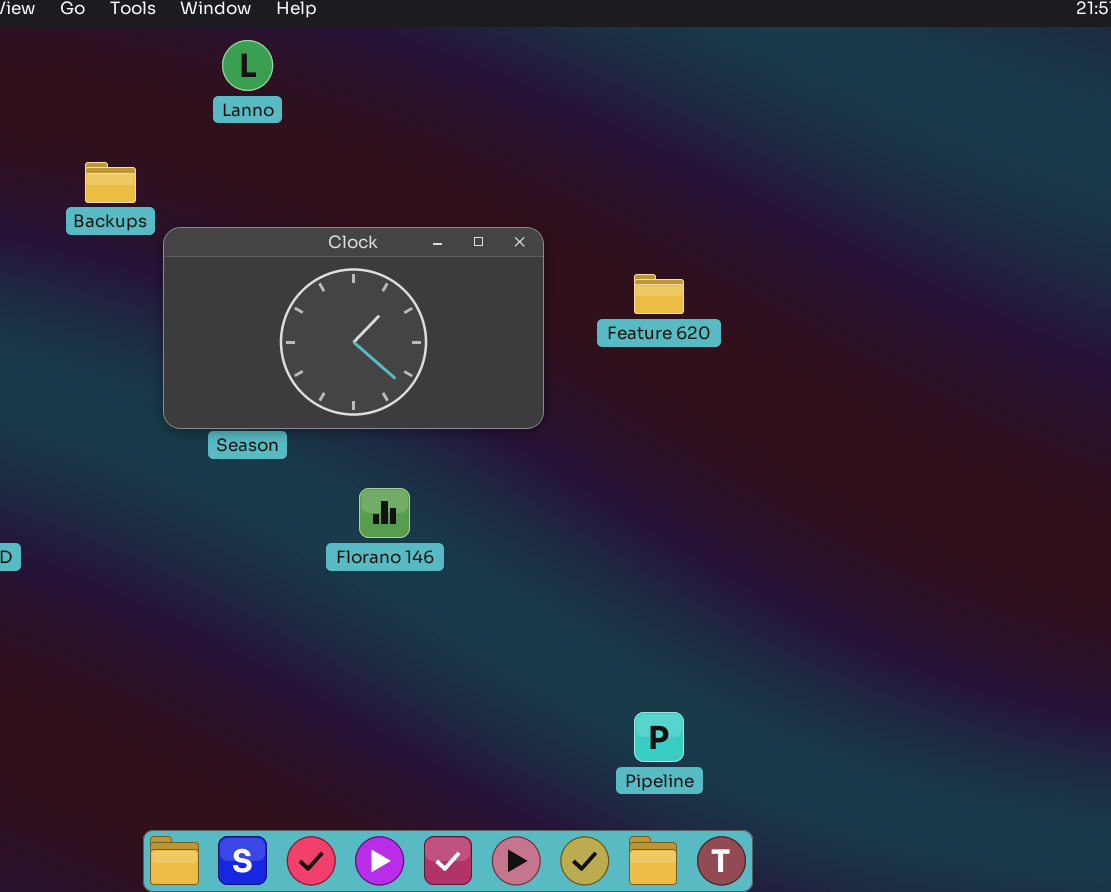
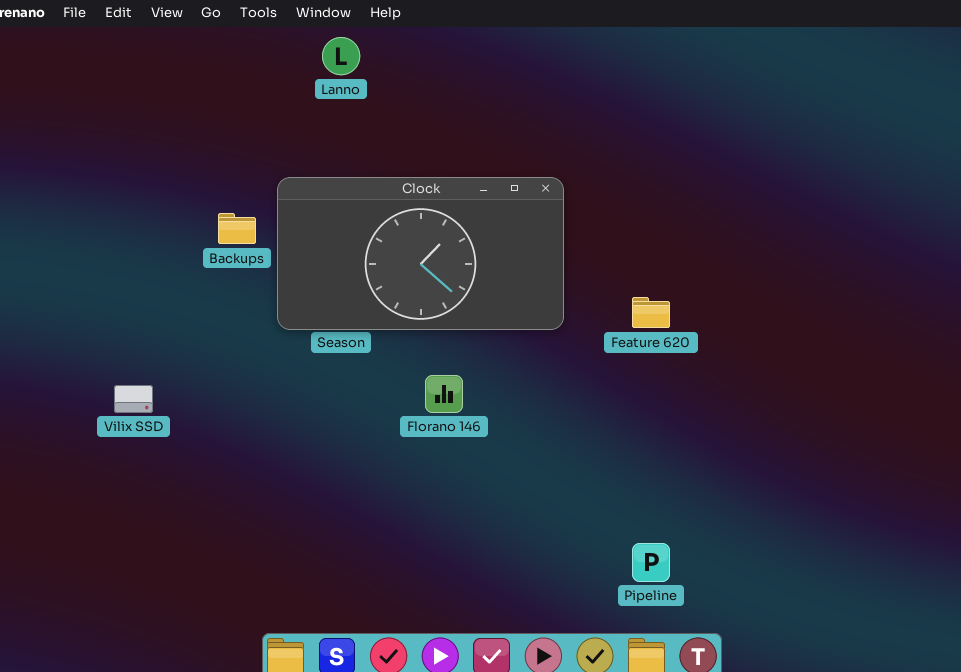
Backups: [85,162,136,203] -> [218,213,256,244], moved
Feature 620: [634,274,684,314] -> [632,297,670,328], moved

